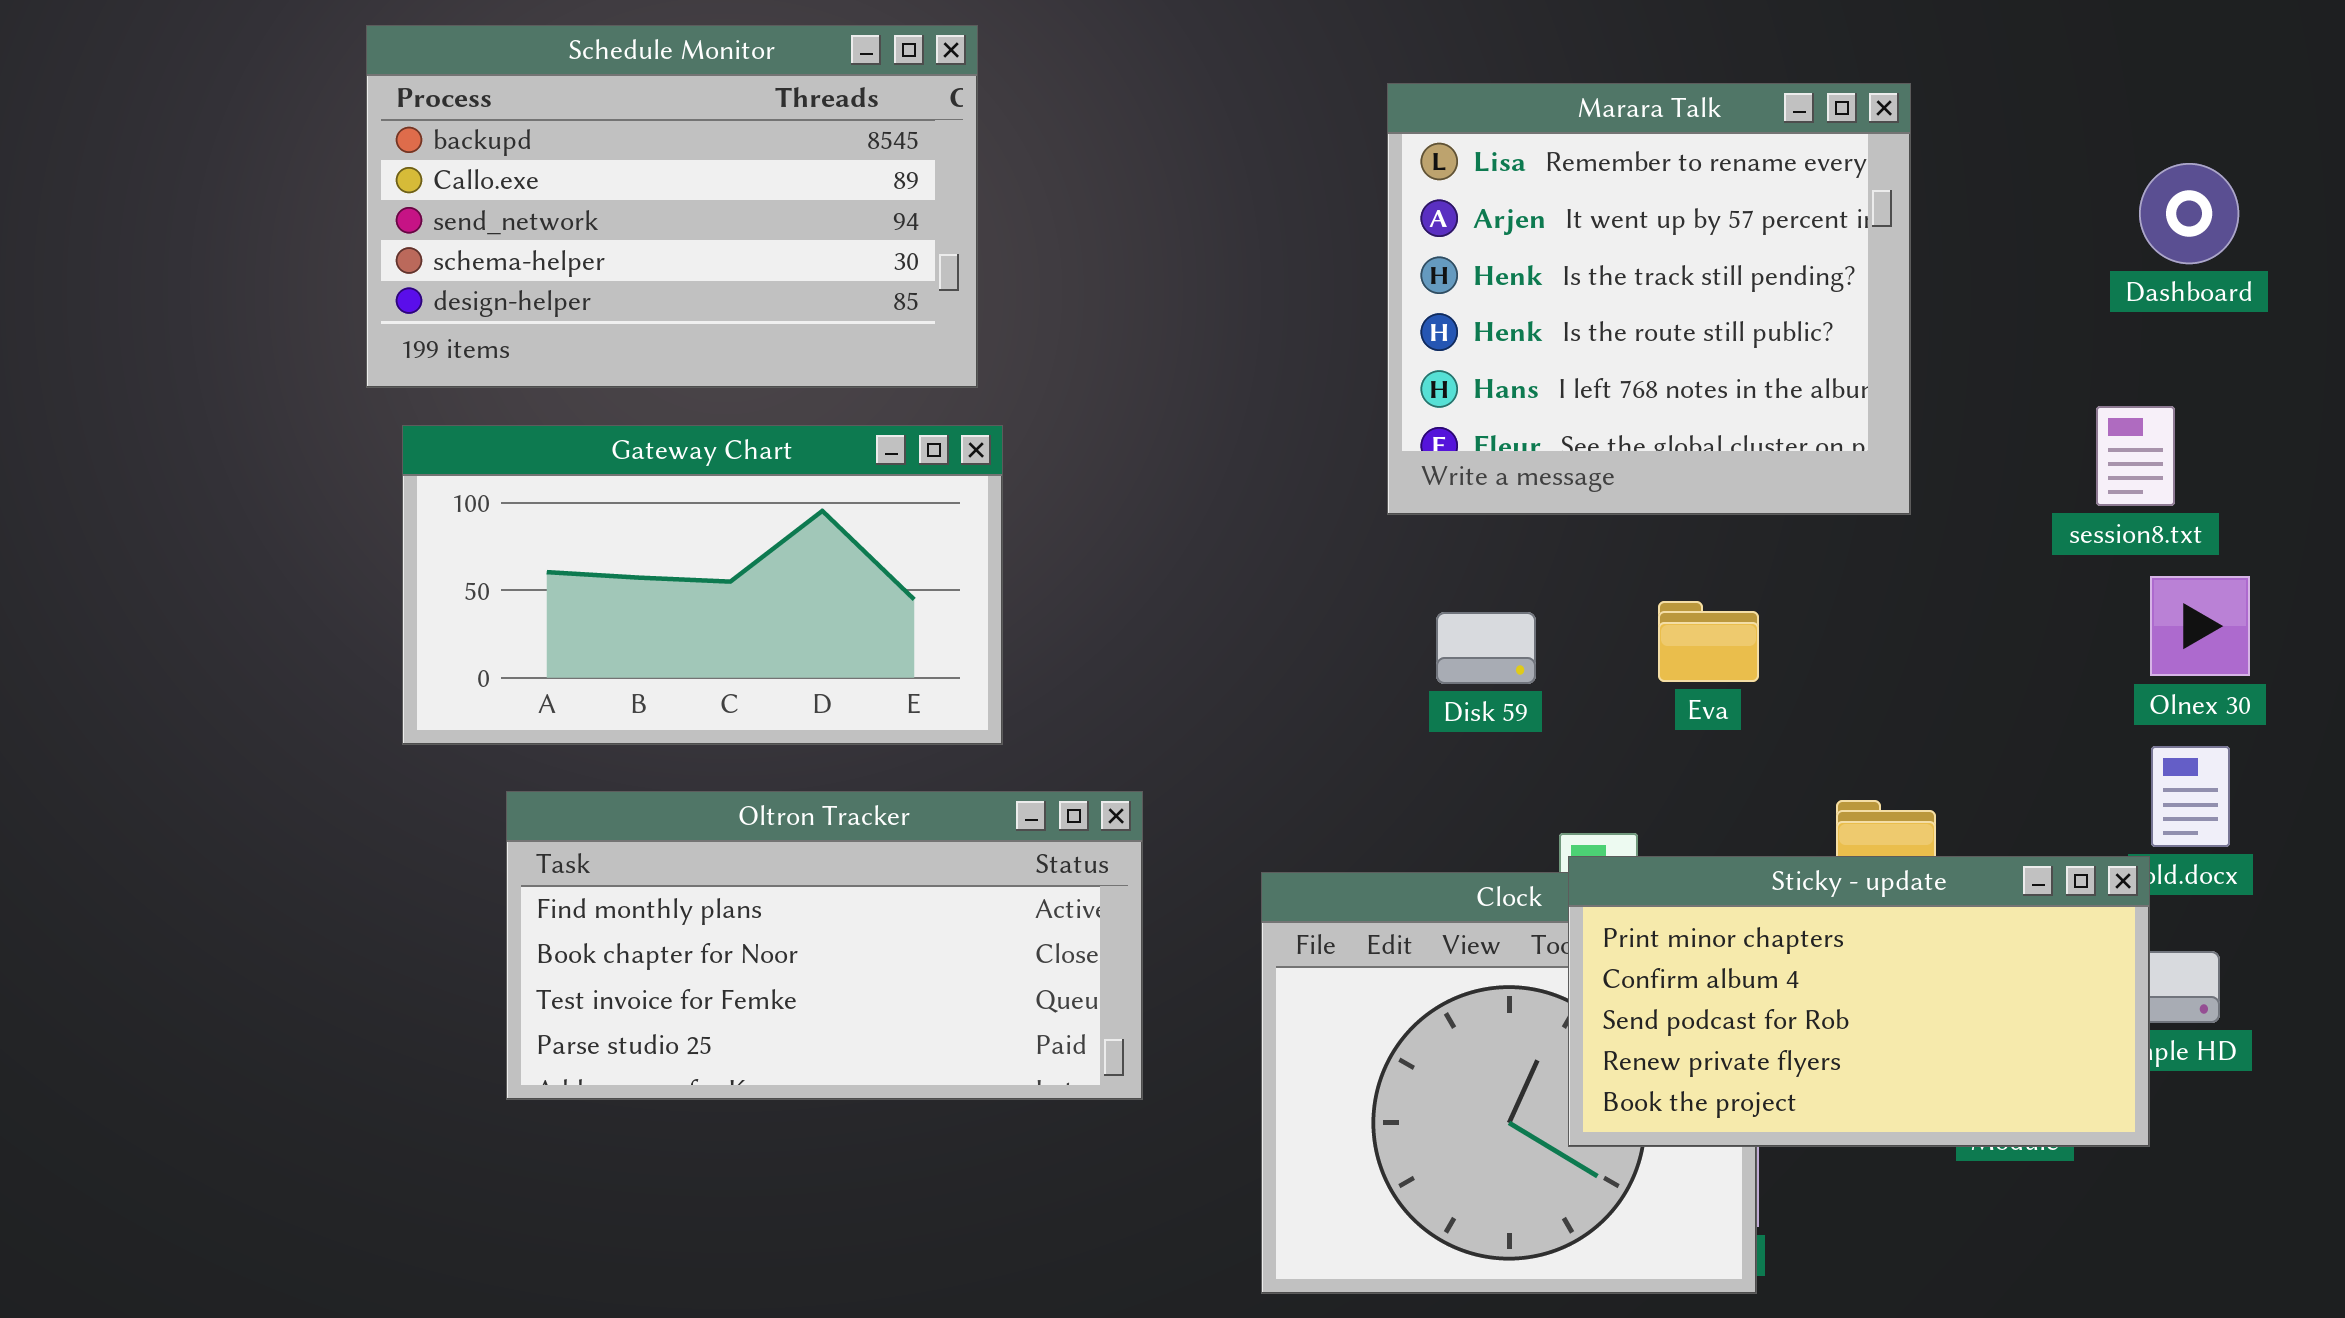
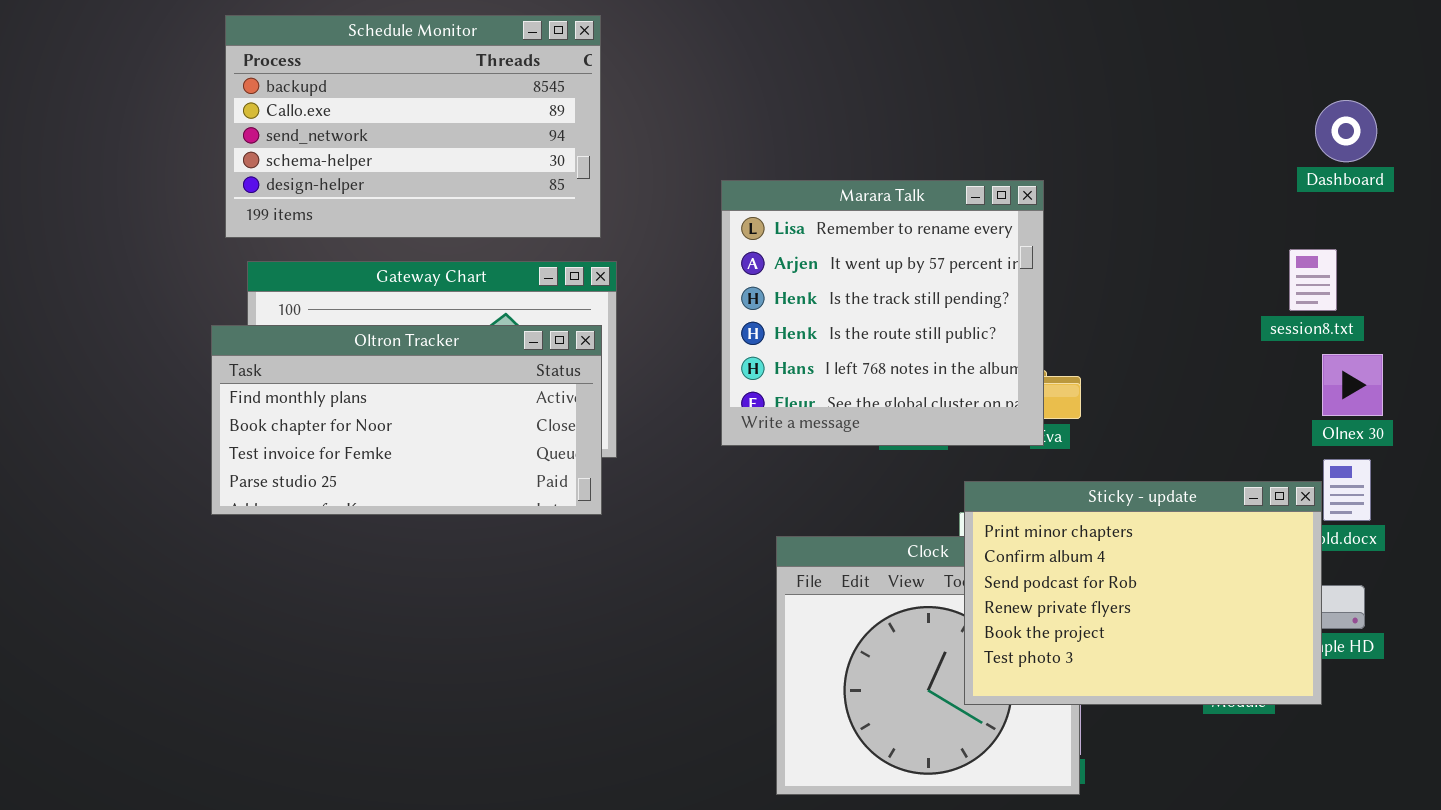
Marara Talk: [1387,83,1911,515] -> [721,180,1044,446], moved
Oltron Tracker: [506,791,1143,1100] -> [211,325,602,515], moved
Sticky - update: [1568,856,2150,1147] -> [964,481,1322,705], resized

